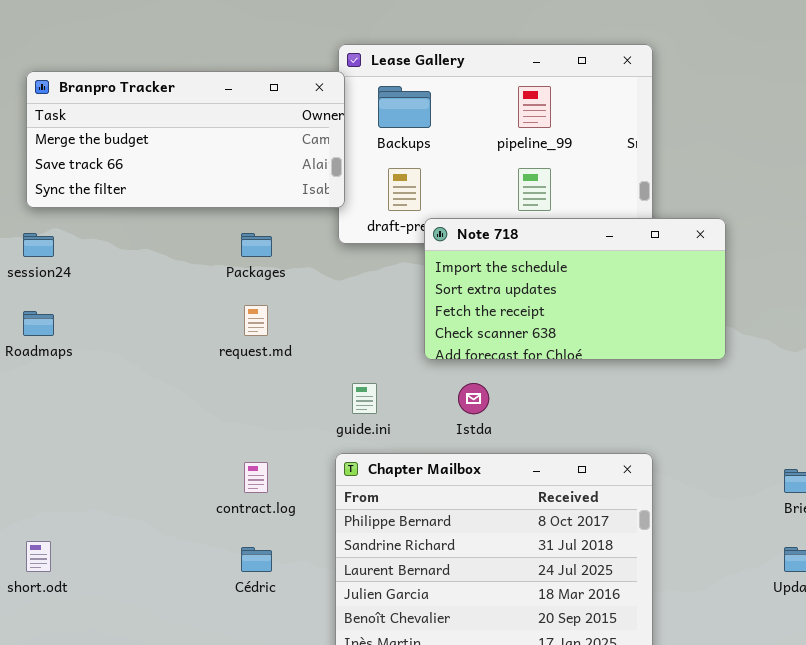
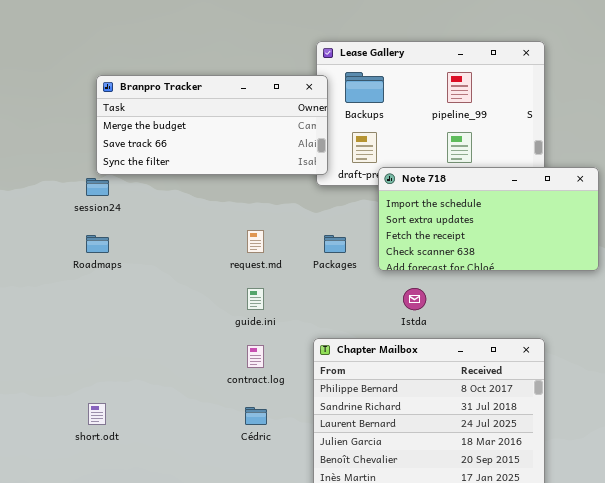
Branpro Tracker: [26,71,345,208] -> [96,75,328,175], moved
Packages: [241,233,272,257] -> [324,235,346,253], moved
guide.ini: [352,383,377,414] -> [247,288,264,310], moved

